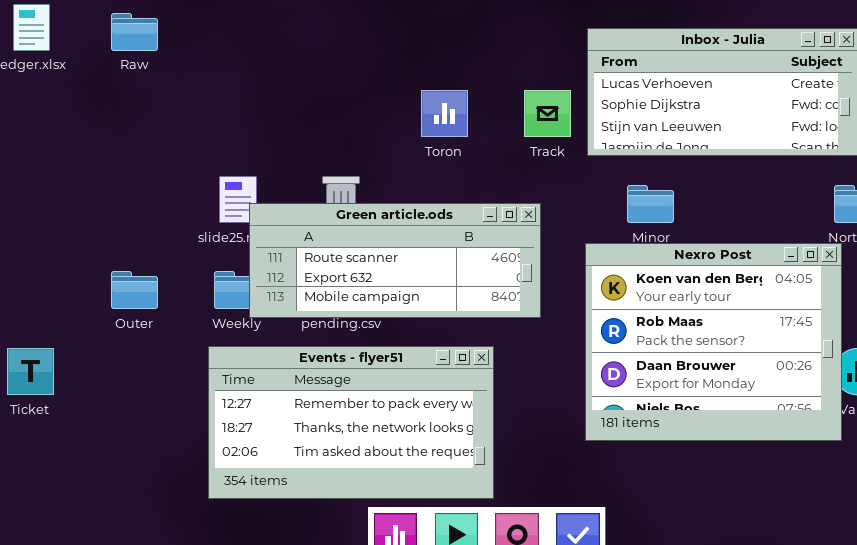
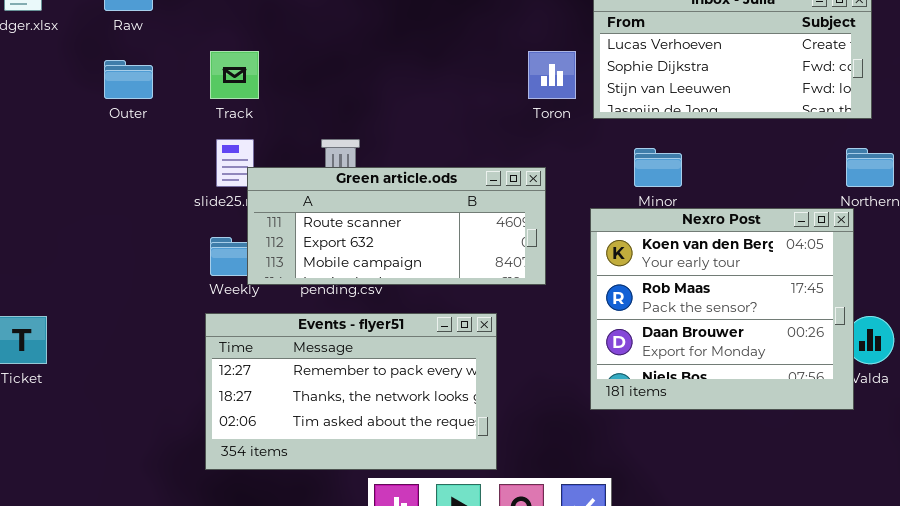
Toron: [421,90,468,137] -> [528,51,576,99], moved
Track: [524,90,571,137] -> [210,51,259,99], moved
Outer: [111,271,158,309] -> [104,60,153,99], moved

